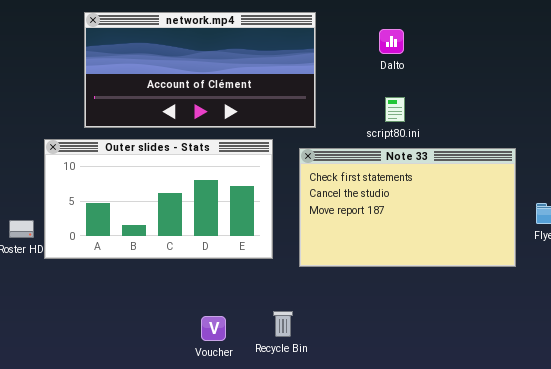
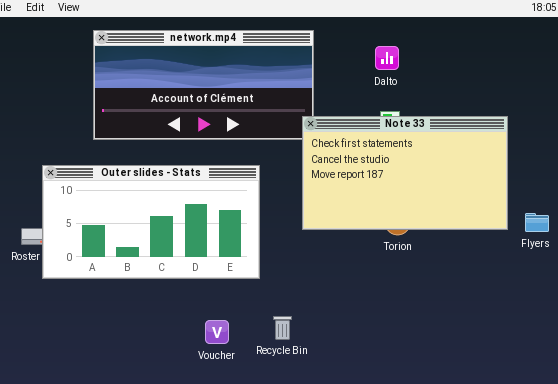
Outer slides - Stats: [44,139,273,259] -> [42,165,260,279], moved
Note 33: [299,148,516,267] -> [302,116,508,230], moved

